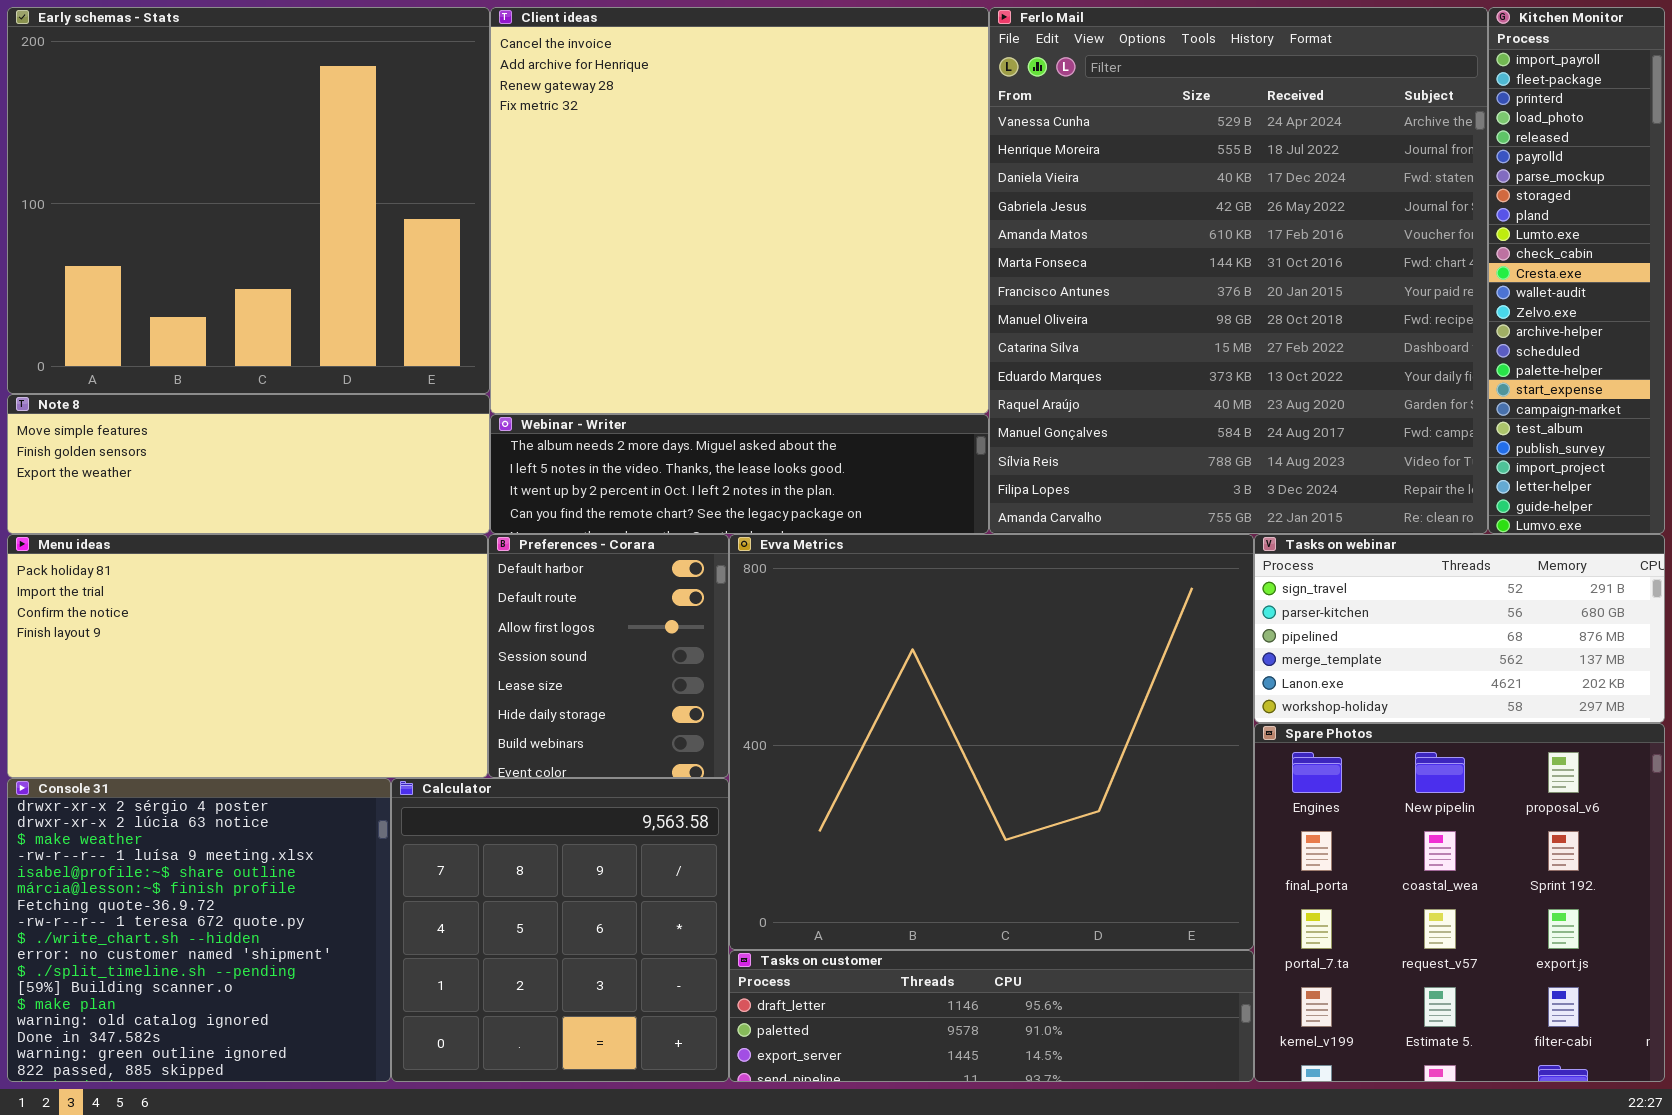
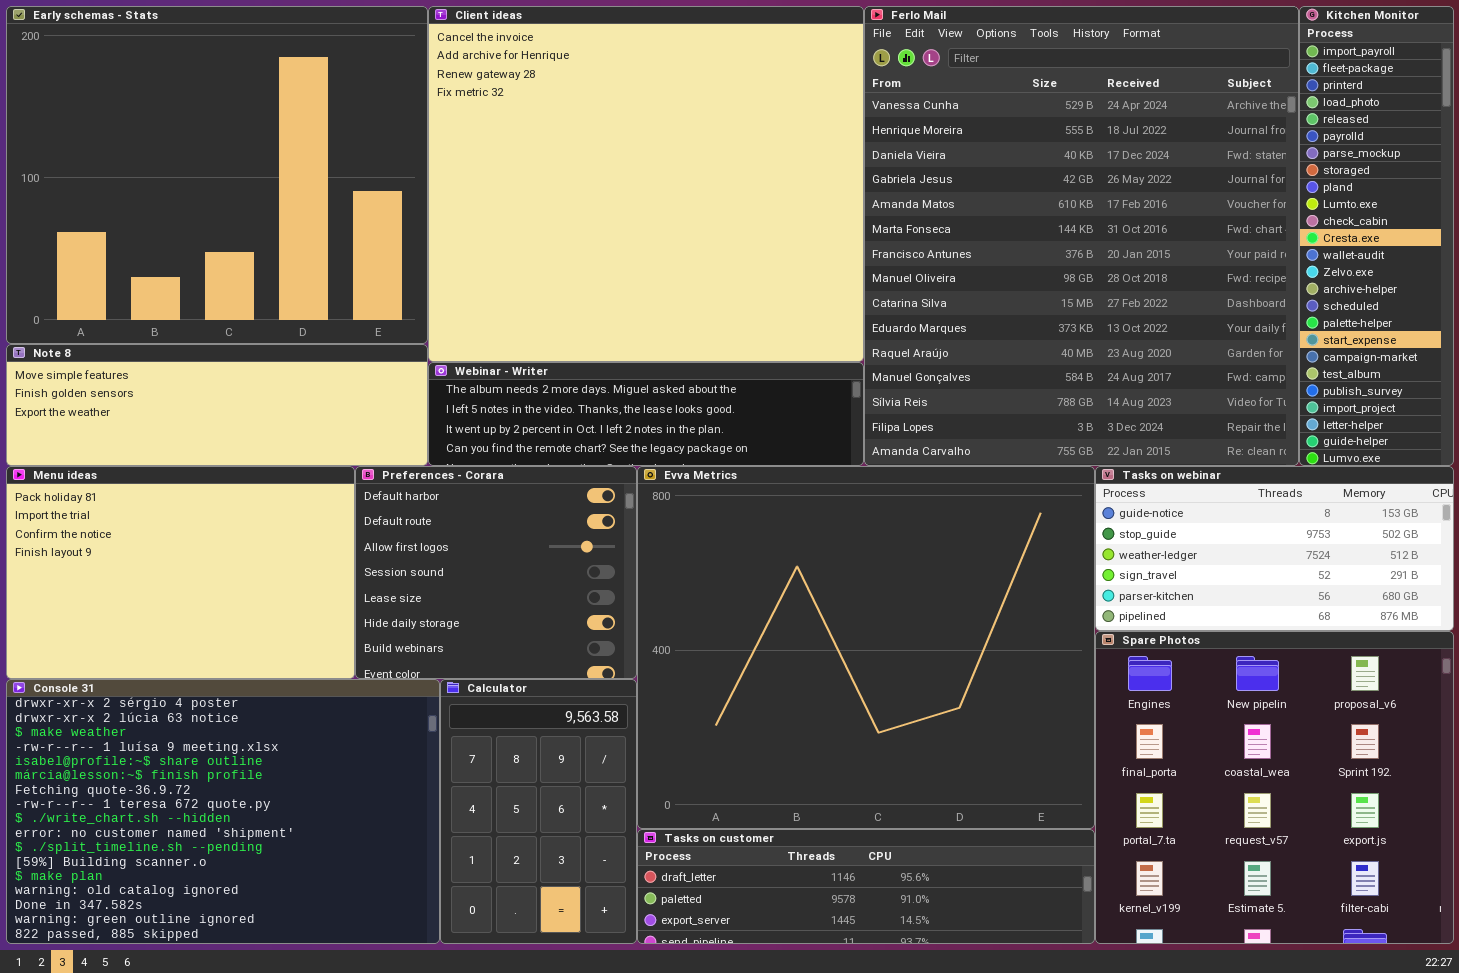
Menu ideas: [7,534,488,778] -> [6,466,355,679], resized
Preferences - Corara: [488,534,729,778] -> [355,466,637,679], resized
Tasks on webinar: [1254,534,1665,723] -> [1095,466,1454,631], scrolled up 3 rows
Console 31: [7,778,391,1082] -> [6,679,440,944], resized
Calculator: [391,778,729,1082] -> [440,679,637,944], resized

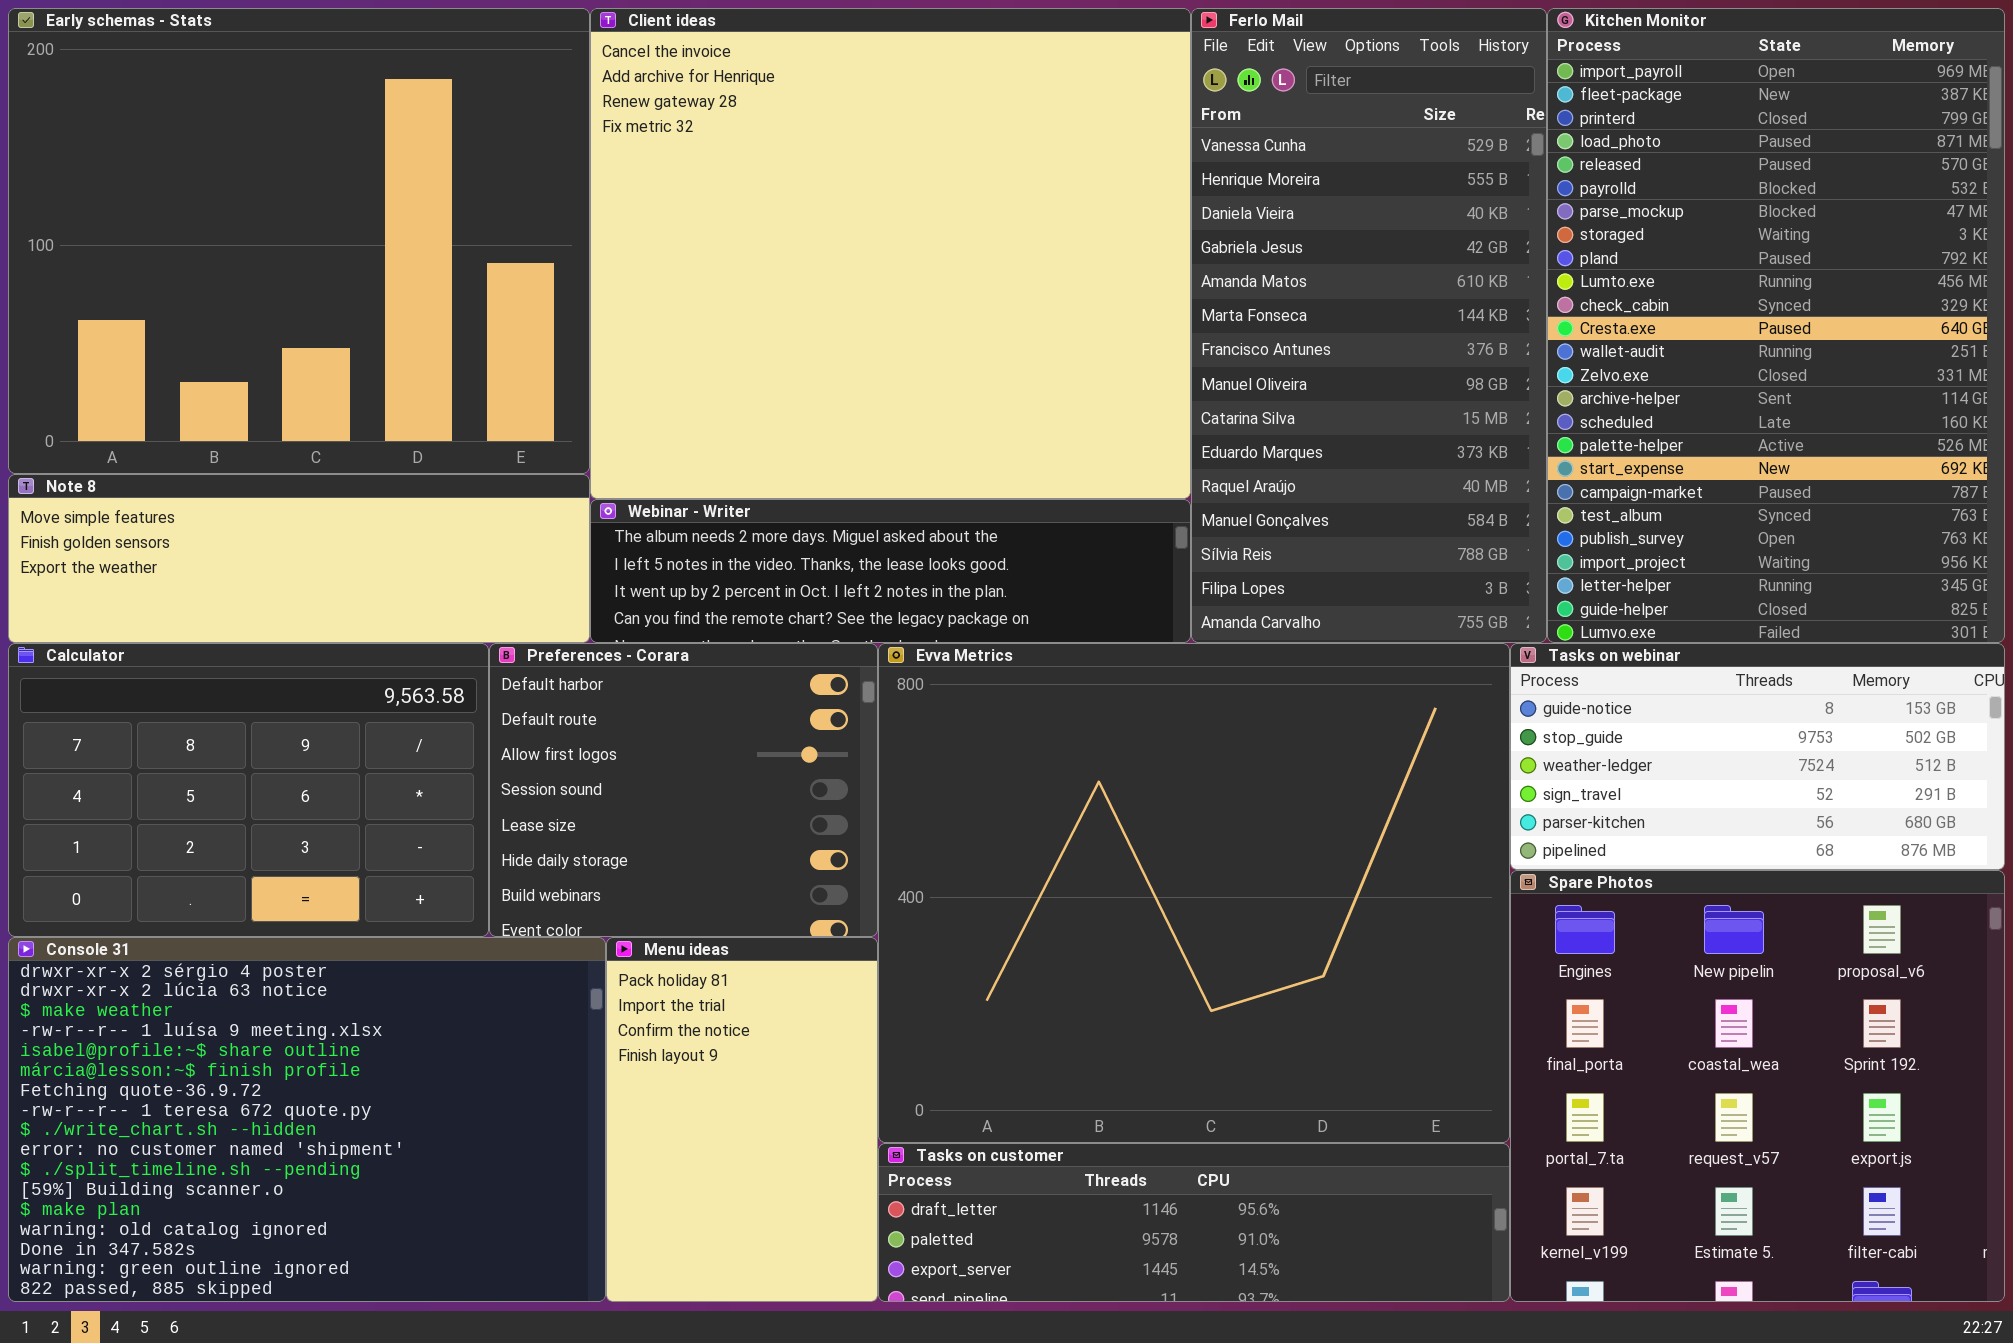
Ferlo Mail: [864,6,1299,466] -> [1191,8,1547,643], resized
Kitchen Monitor: [1299,6,1454,466] -> [1547,8,2005,643], resized
Menu ideas: [6,466,355,679] -> [606,937,878,1302], moved, resized
Calculator: [440,679,637,944] -> [8,643,489,937], moved, resized

